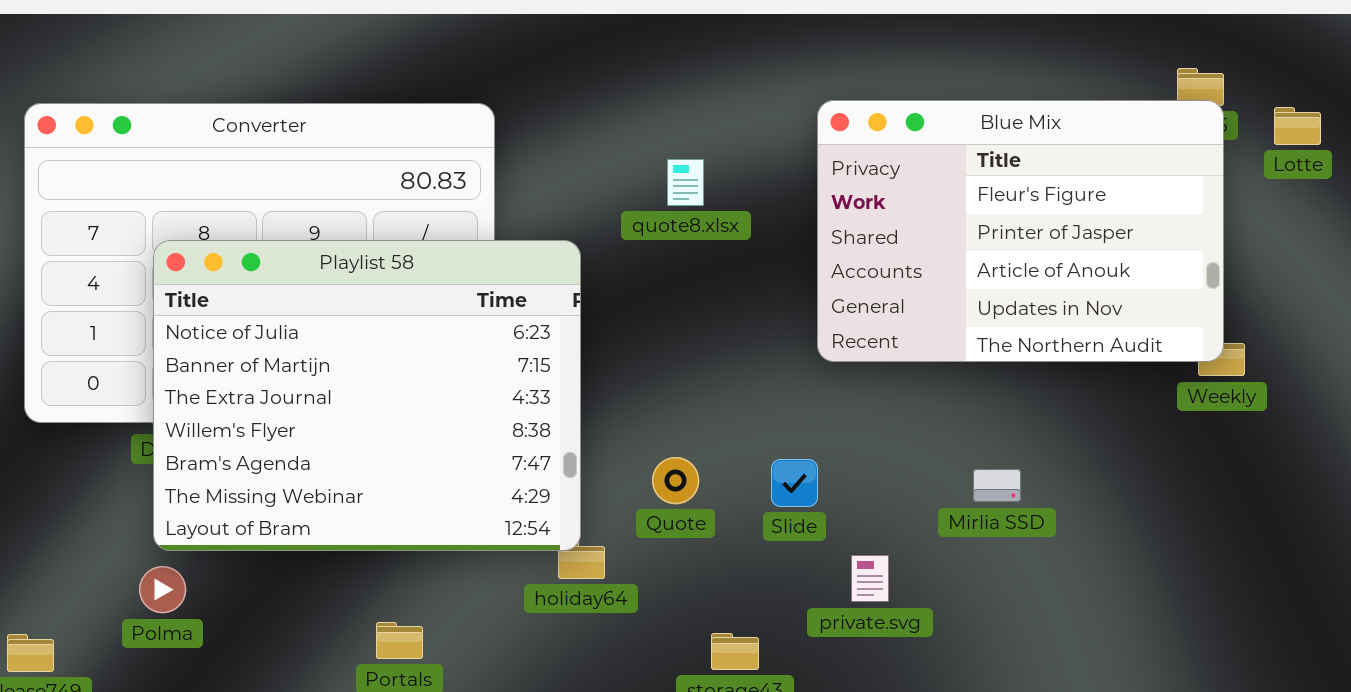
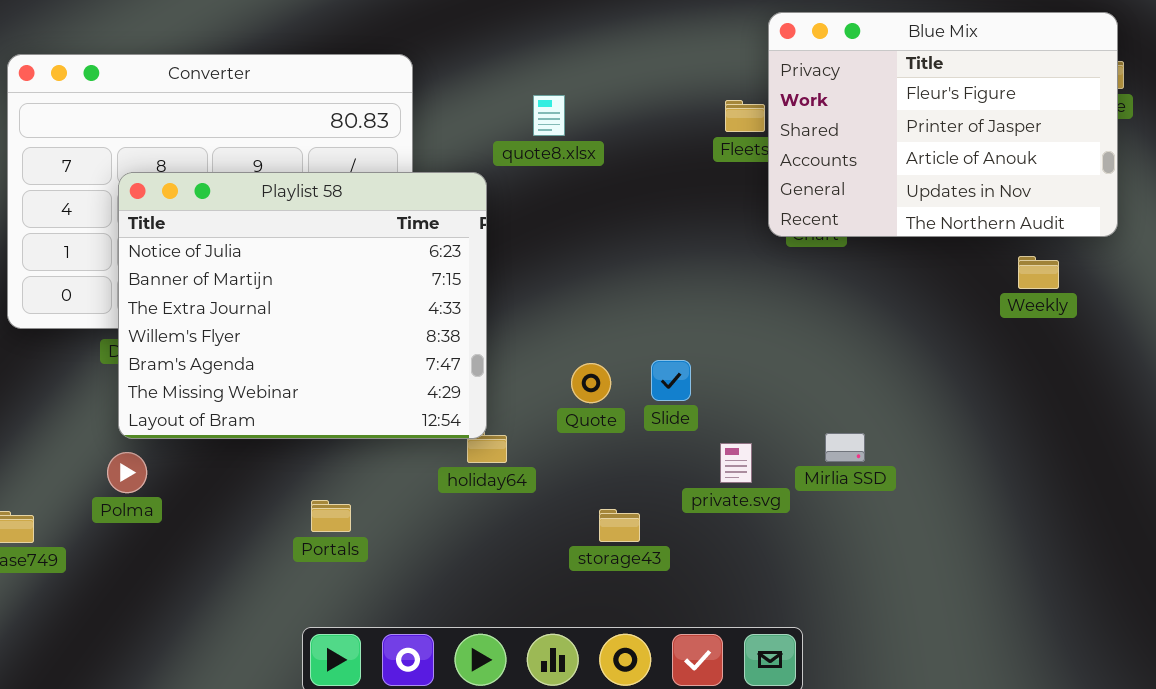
Blue Mix: [817,100,1224,362] -> [768,12,1118,237], moved
quote8.xlsx: [667,159,704,206] -> [533,95,565,136], moved
Quote: [652,457,699,504] -> [571,363,611,403], moved
Mirlia SSD: [973,469,1021,502] -> [825,433,865,462], moved

